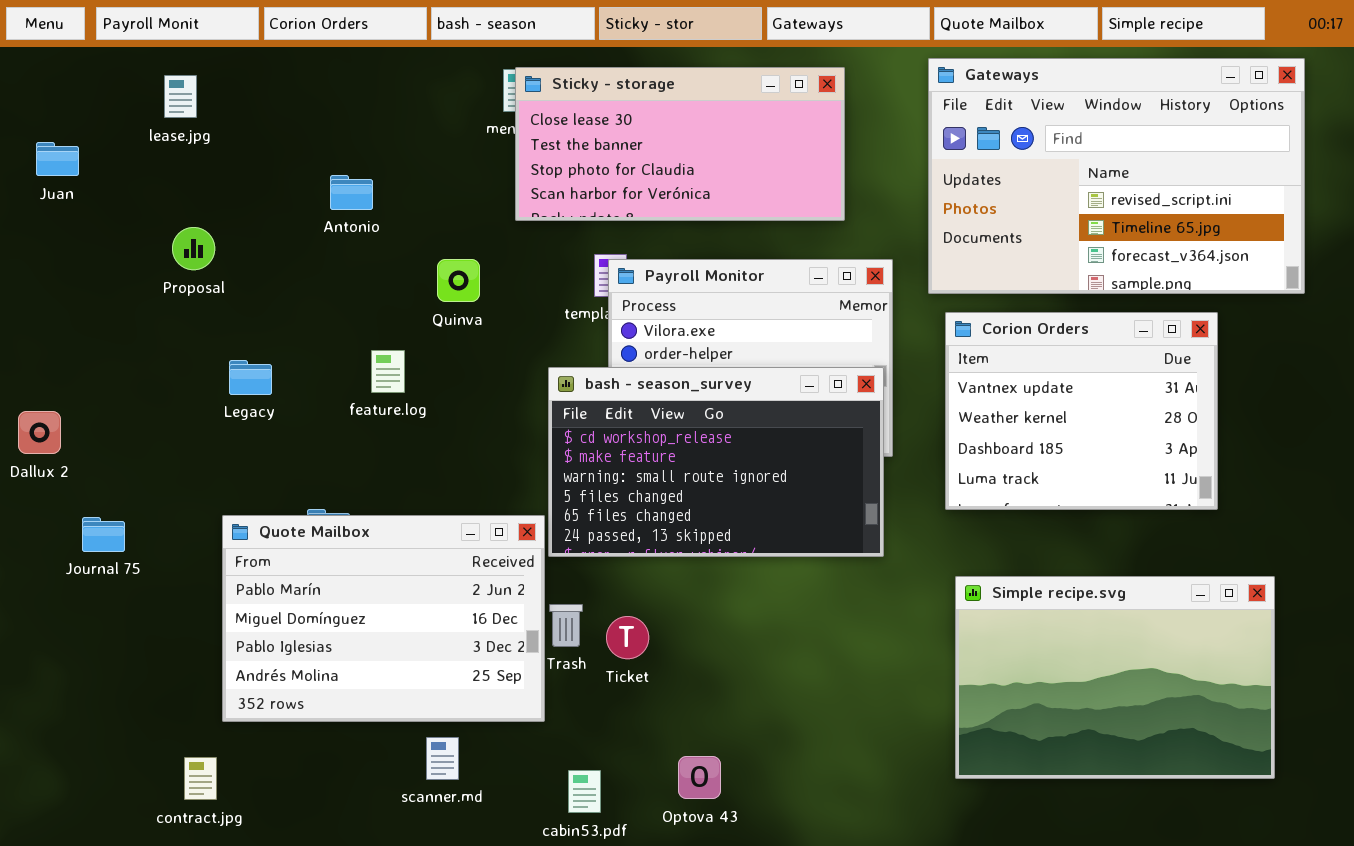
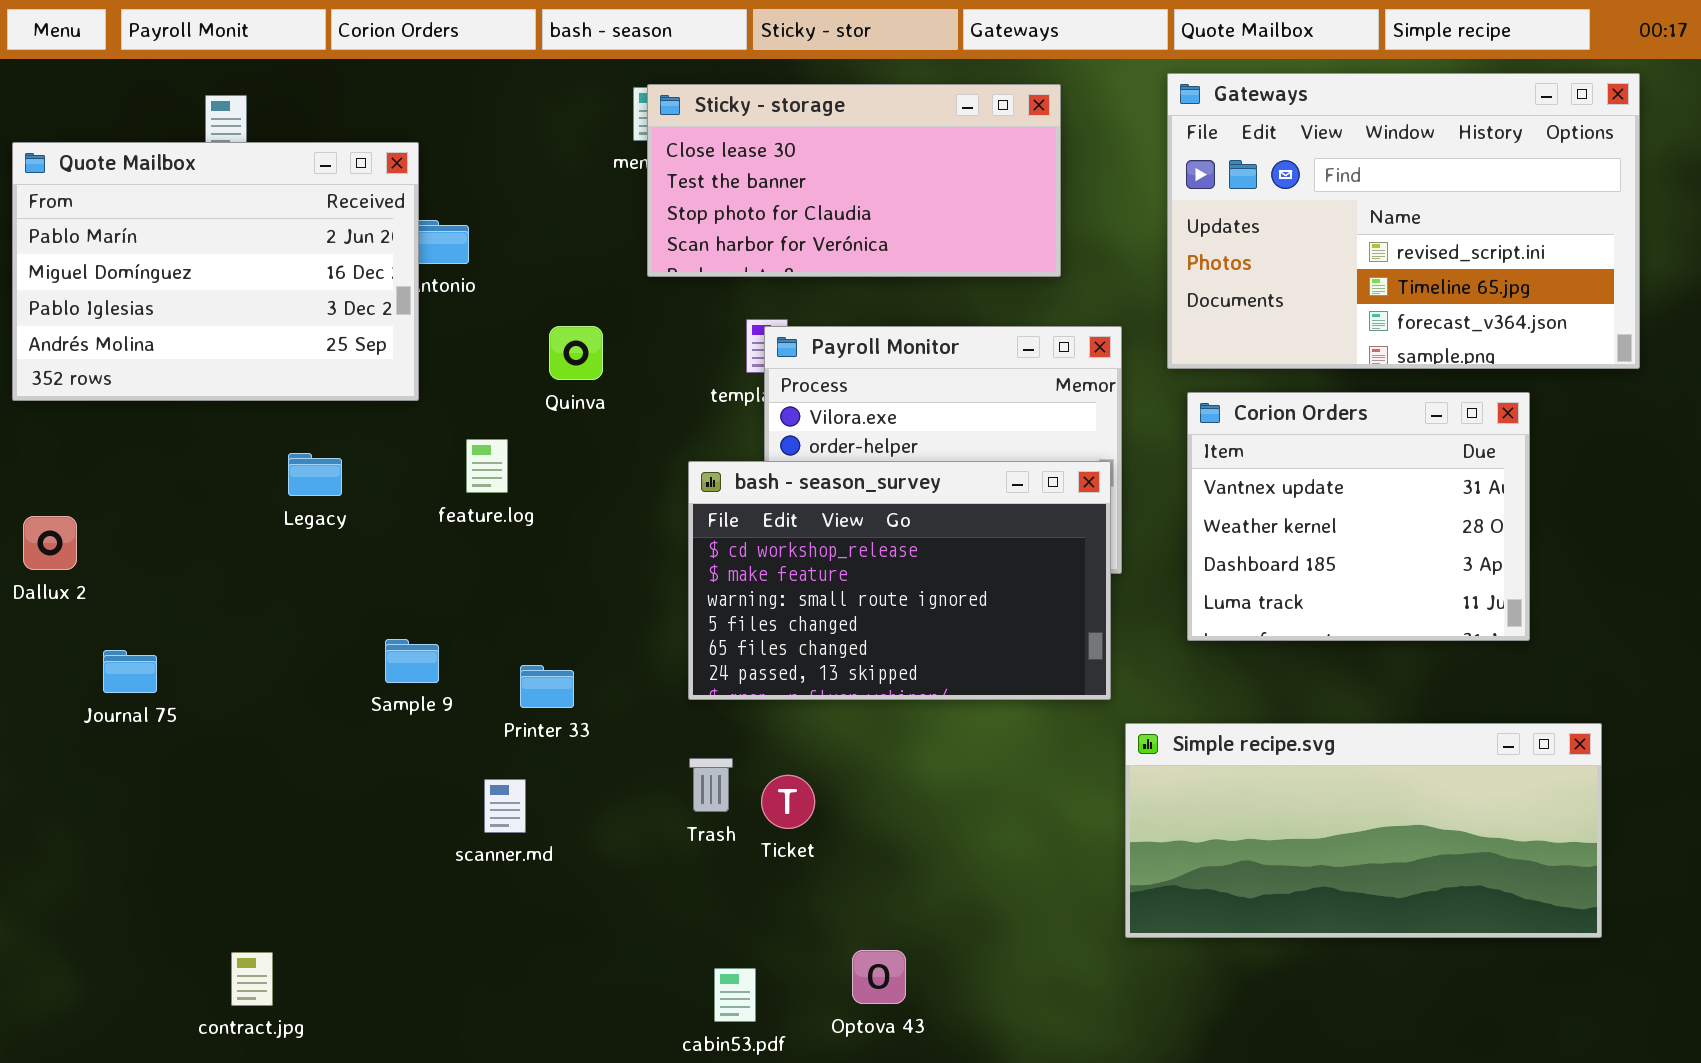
Quote Mailbox: [222,515,545,722] -> [12,142,419,401], moved
Simple recipe.svg: [955,576,1275,779] -> [1125,723,1602,938], resized
scanner.md: [426,737,459,780] -> [484,779,526,833], moved

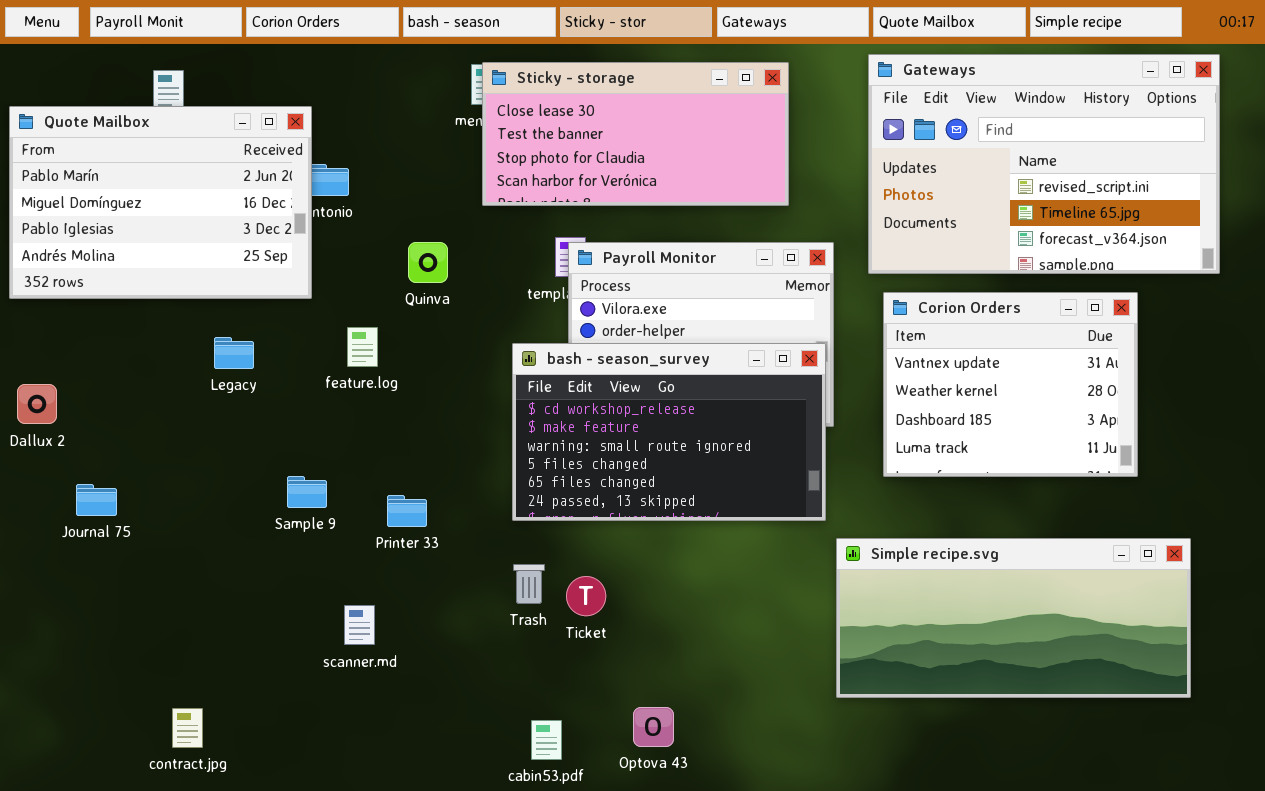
scanner.md: [484,779,526,833] -> [344,605,375,645], moved

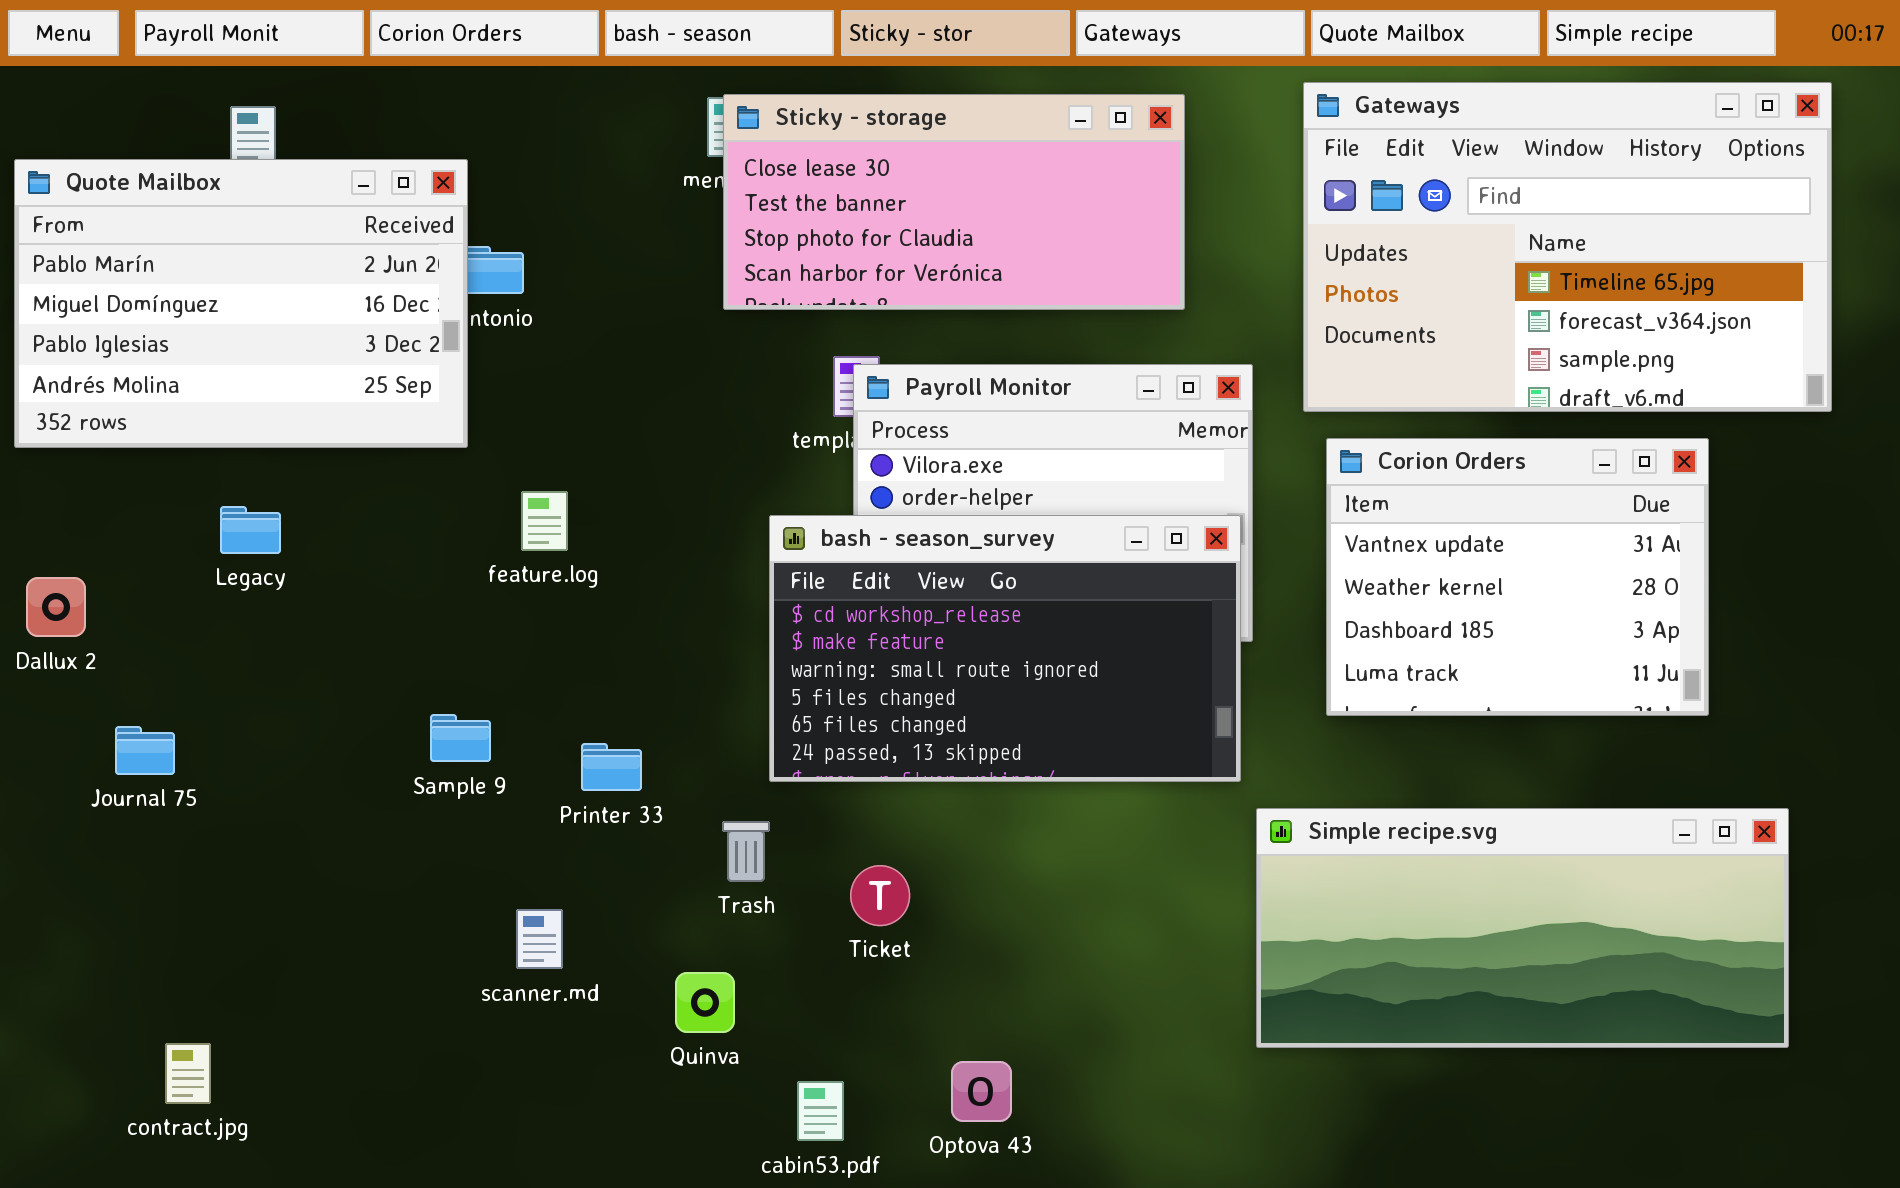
Gateways: [868,54,1220,274] -> [1303,82,1832,412], scrolled down 1 row
Quinva: [408,242,448,283] -> [675,972,735,1033], moved
Legacy: [214,337,254,369] -> [220,506,281,554], moved
Trash: [513,564,545,604] -> [722,821,770,882], moved
contract.jpg: [172,708,203,748] -> [165,1043,211,1104], moved

